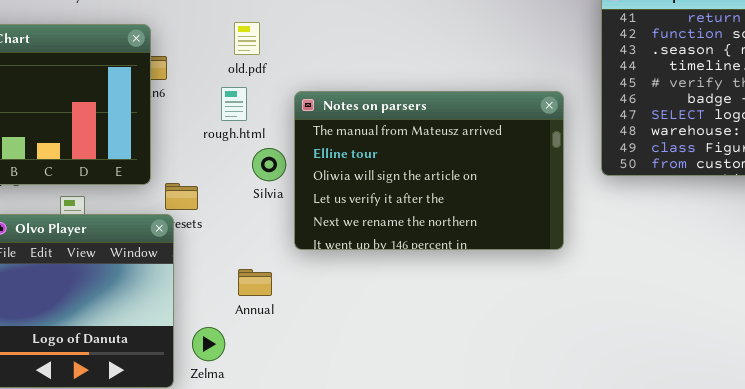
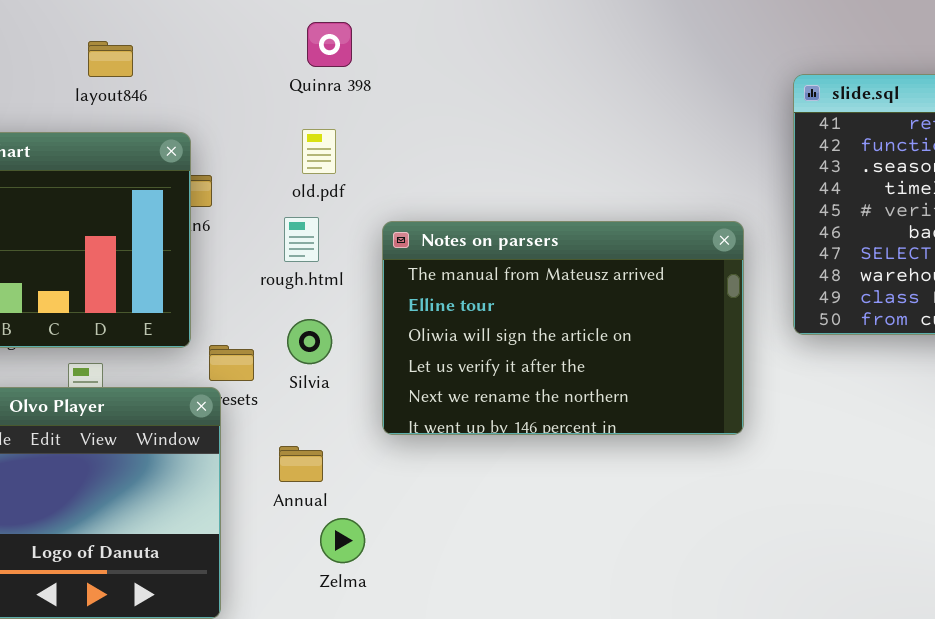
Silvia: [252,148,286,181] -> [287,319,332,364], moved
Annual: [238,269,272,296] -> [279,446,323,482], moved
Zelma: [192,327,225,361] -> [320,518,365,563], moved

